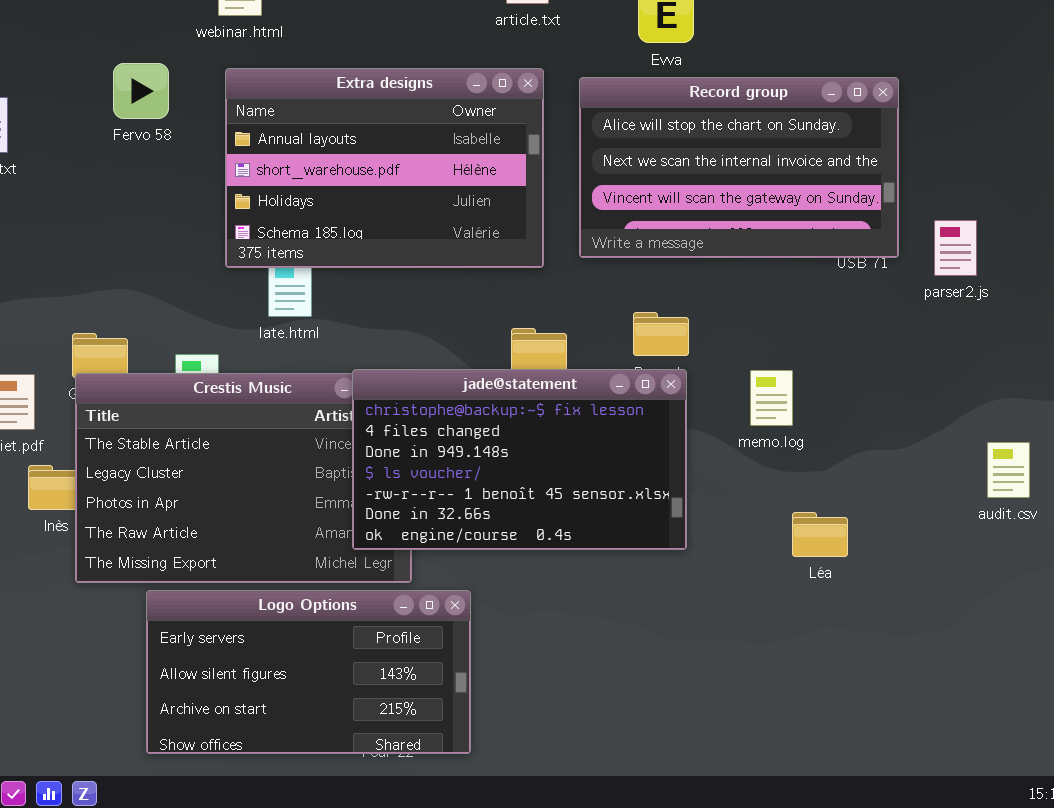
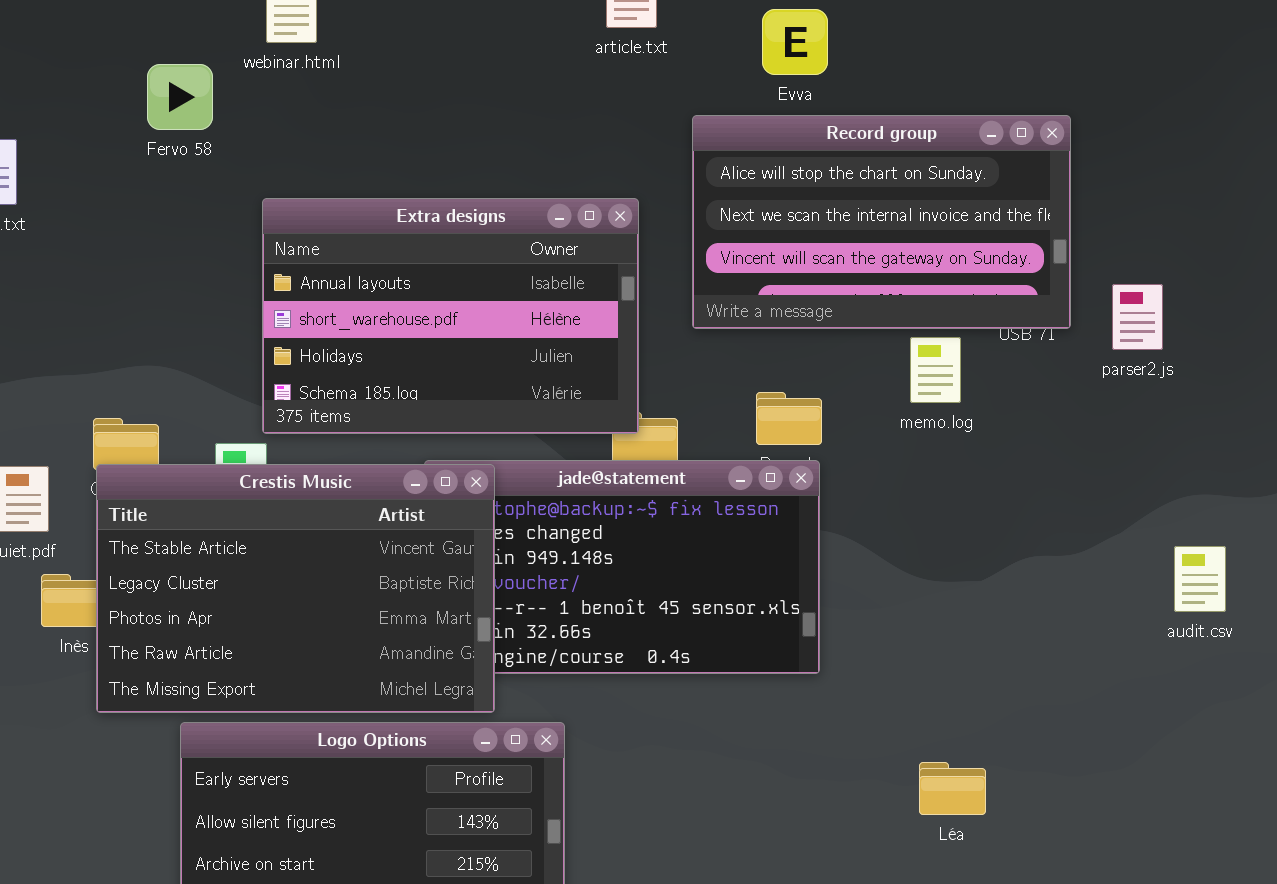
Fervo 58: [113,63,169,119] -> [147,64,213,130], moved
Extra designs: [225,68,544,268] -> [262,198,639,434], moved
memo.log: [750,370,793,426] -> [910,337,961,403], moved
Crestis Music: [75,373,412,583] -> [96,464,495,713], raised
Léa: [792,512,848,557] -> [919,762,986,815], moved

